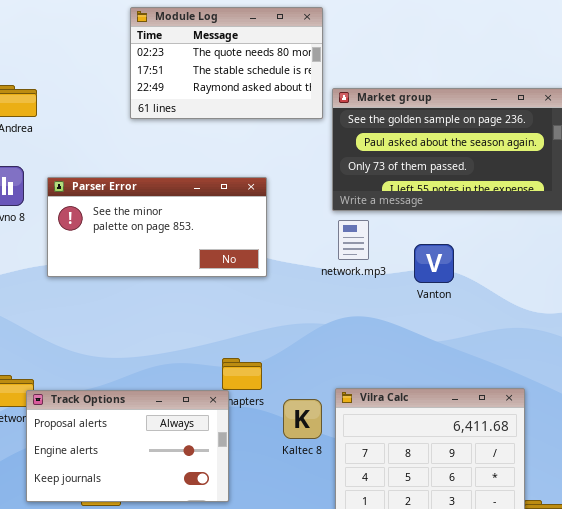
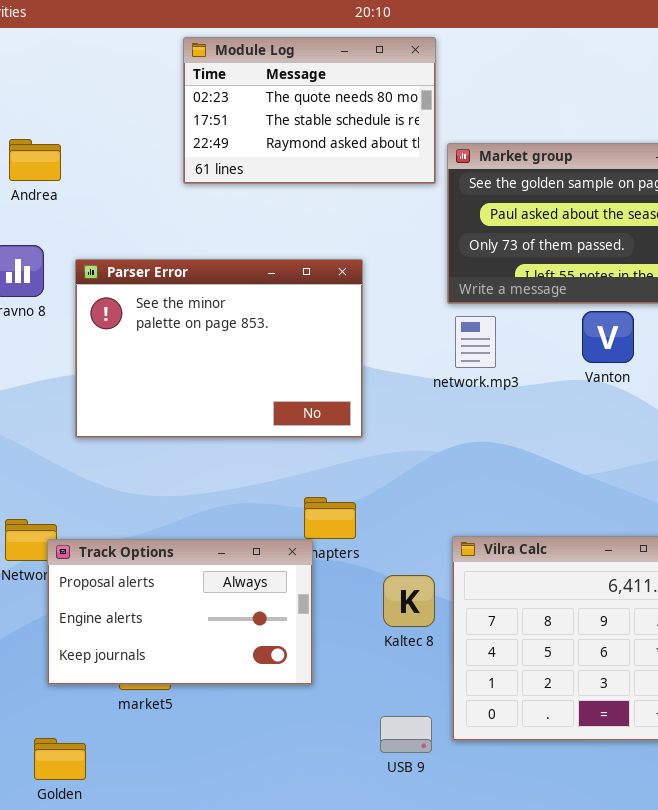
Parser Error: [47,177,267,277] -> [75,259,363,438], resized
Vanton: [414,244,454,283] -> [582,311,634,363], moved
Kaltec 8: [283,399,322,439] -> [383,575,435,627], moved

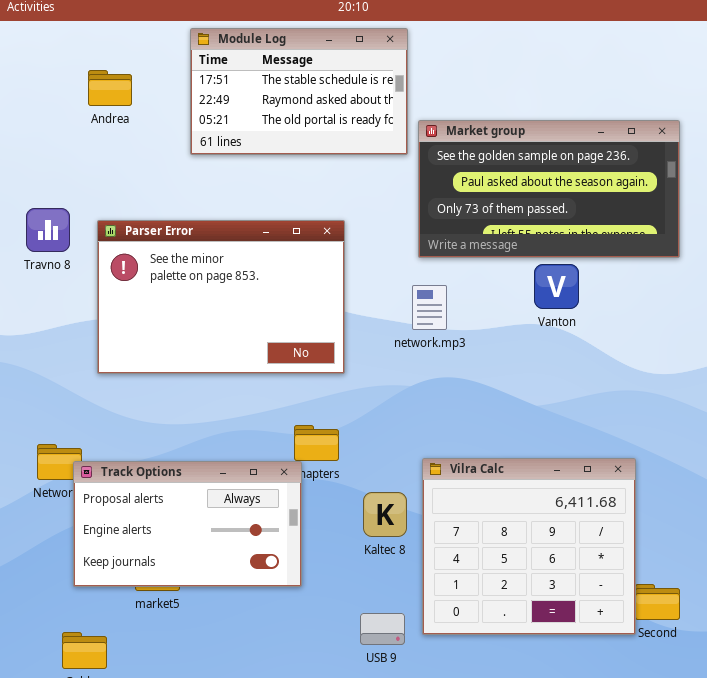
Module Log: [183,37,436,184] -> [190,28,408,155], scrolled down 1 row
Andrea: [9,139,61,181] -> [88,70,132,106], moved
network.mp3: [455,316,496,368] -> [412,285,447,330], moved

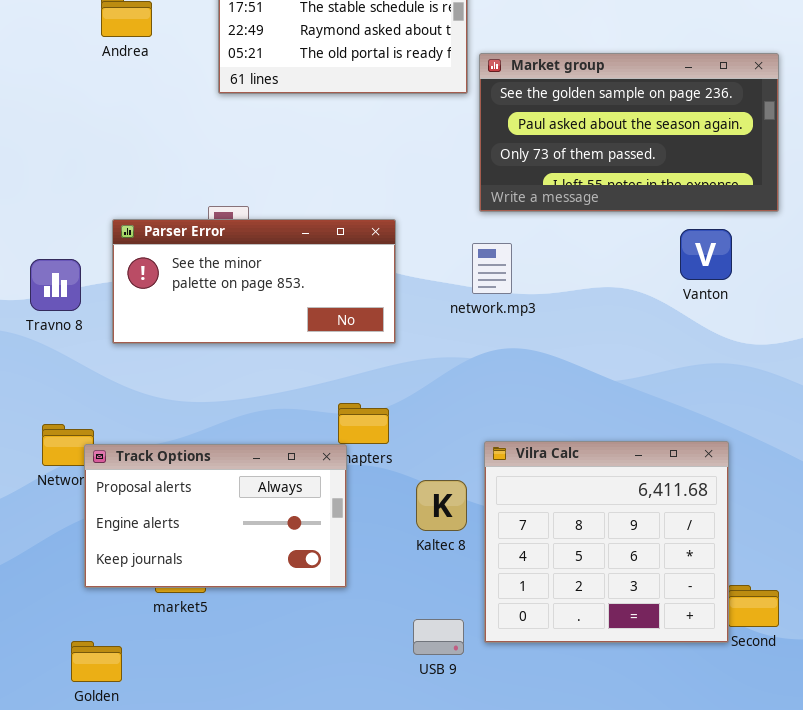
Travno 8: [26,208,70,252] -> [30,259,81,311], moved
Parser Error: [97,220,345,374] -> [112,219,396,344], resized
Vanton: [534,264,579,309] -> [680,229,732,280], moved

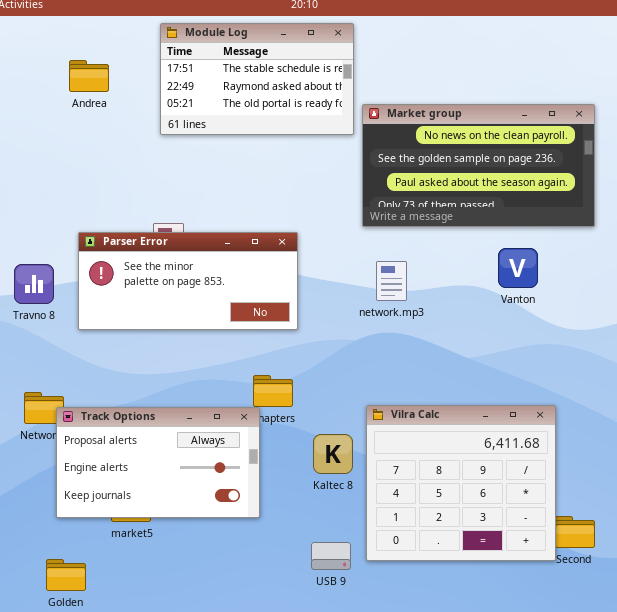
Market group: [479,53,779,212] -> [362,104,595,227], scrolled up 1 row
Vanton: [680,229,732,280] -> [498,248,538,288], moved
network.mp3: [472,243,512,294] -> [376,261,407,301], moved

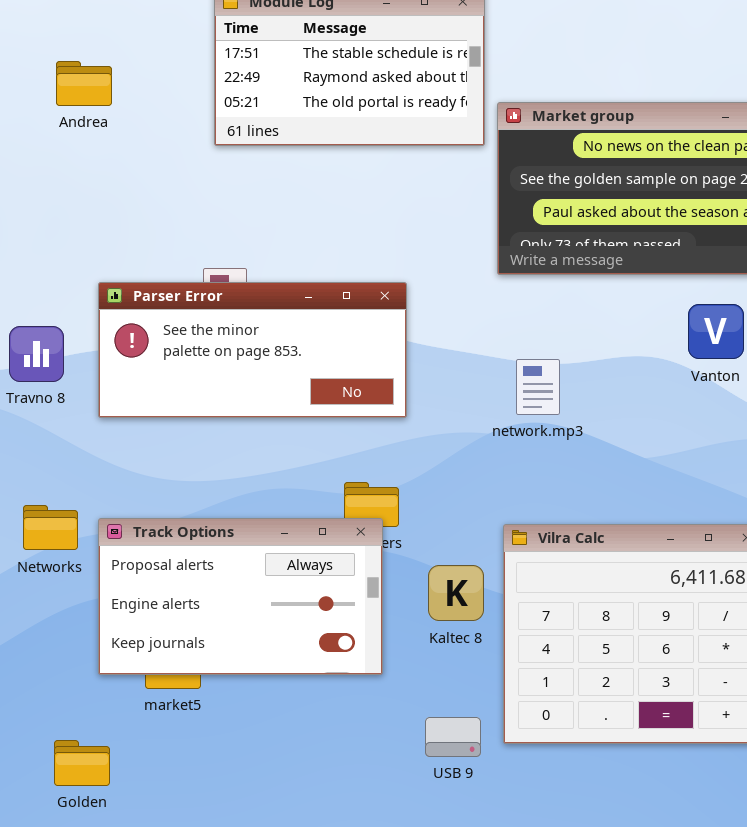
Andrea: [69,60,109,92] -> [56,61,112,106], moved
network.mp3: [376,261,407,301] -> [516,359,560,415], moved
Track Options: [56,407,260,518] -> [98,518,383,675], moved

